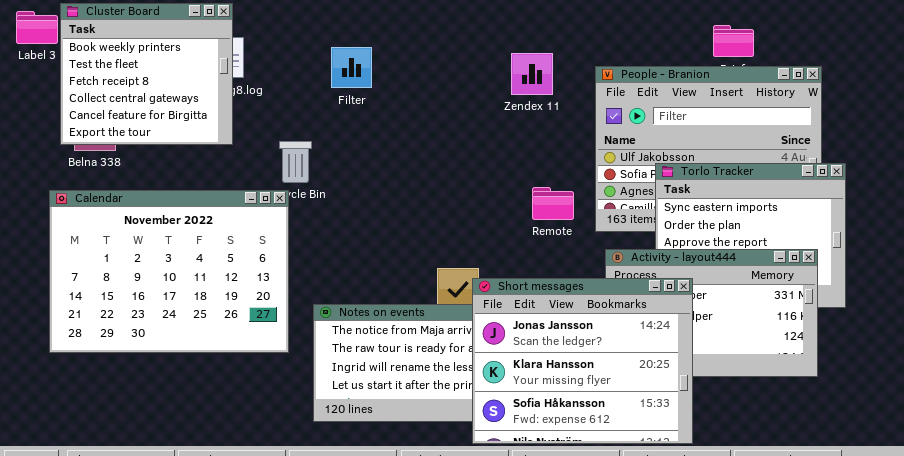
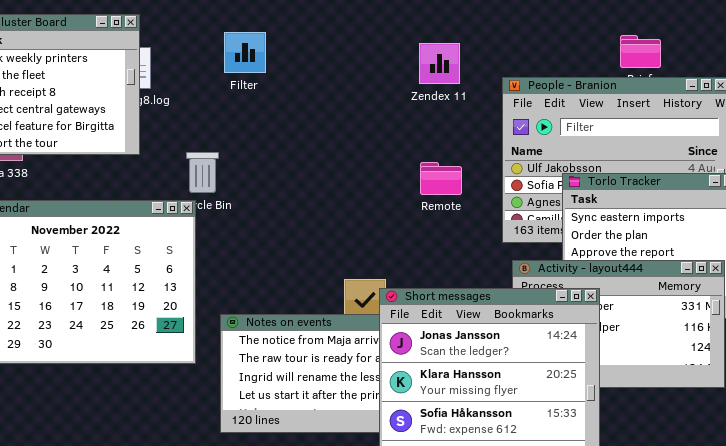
Filter: [331,47,372,88] -> [224,32,266,73], moved
Zendex 11: [511,53,553,95] -> [419,43,460,84], moved
Remote: [532,187,574,220] -> [420,162,462,195], moved

